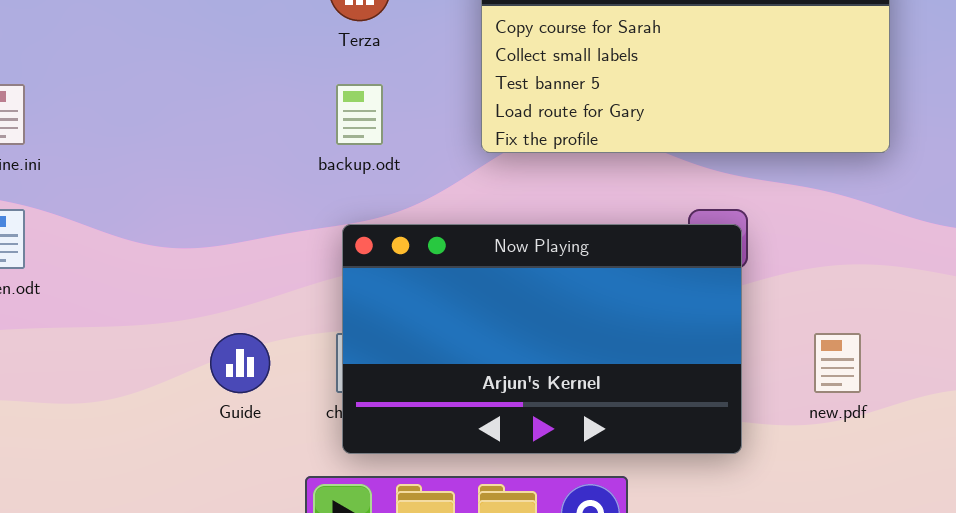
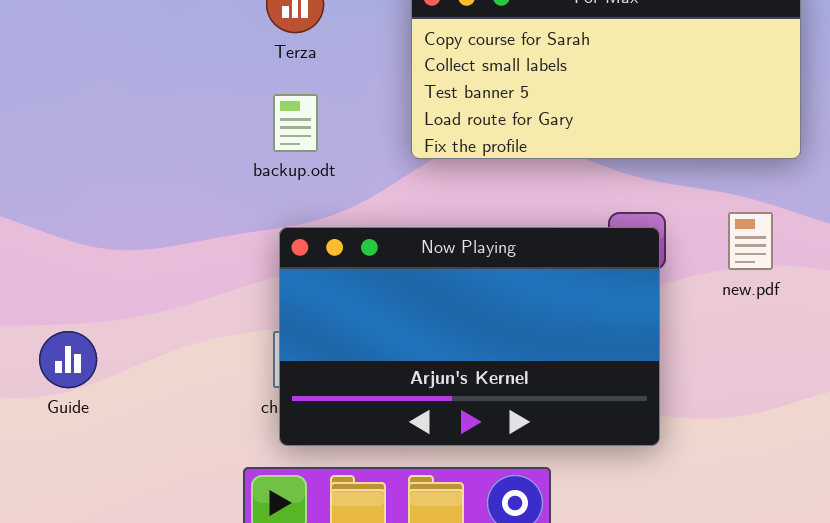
Guide: [210,333,270,393] -> [39,331,97,388], moved
new.pdf: [814,333,861,393] -> [728,212,773,270], moved

